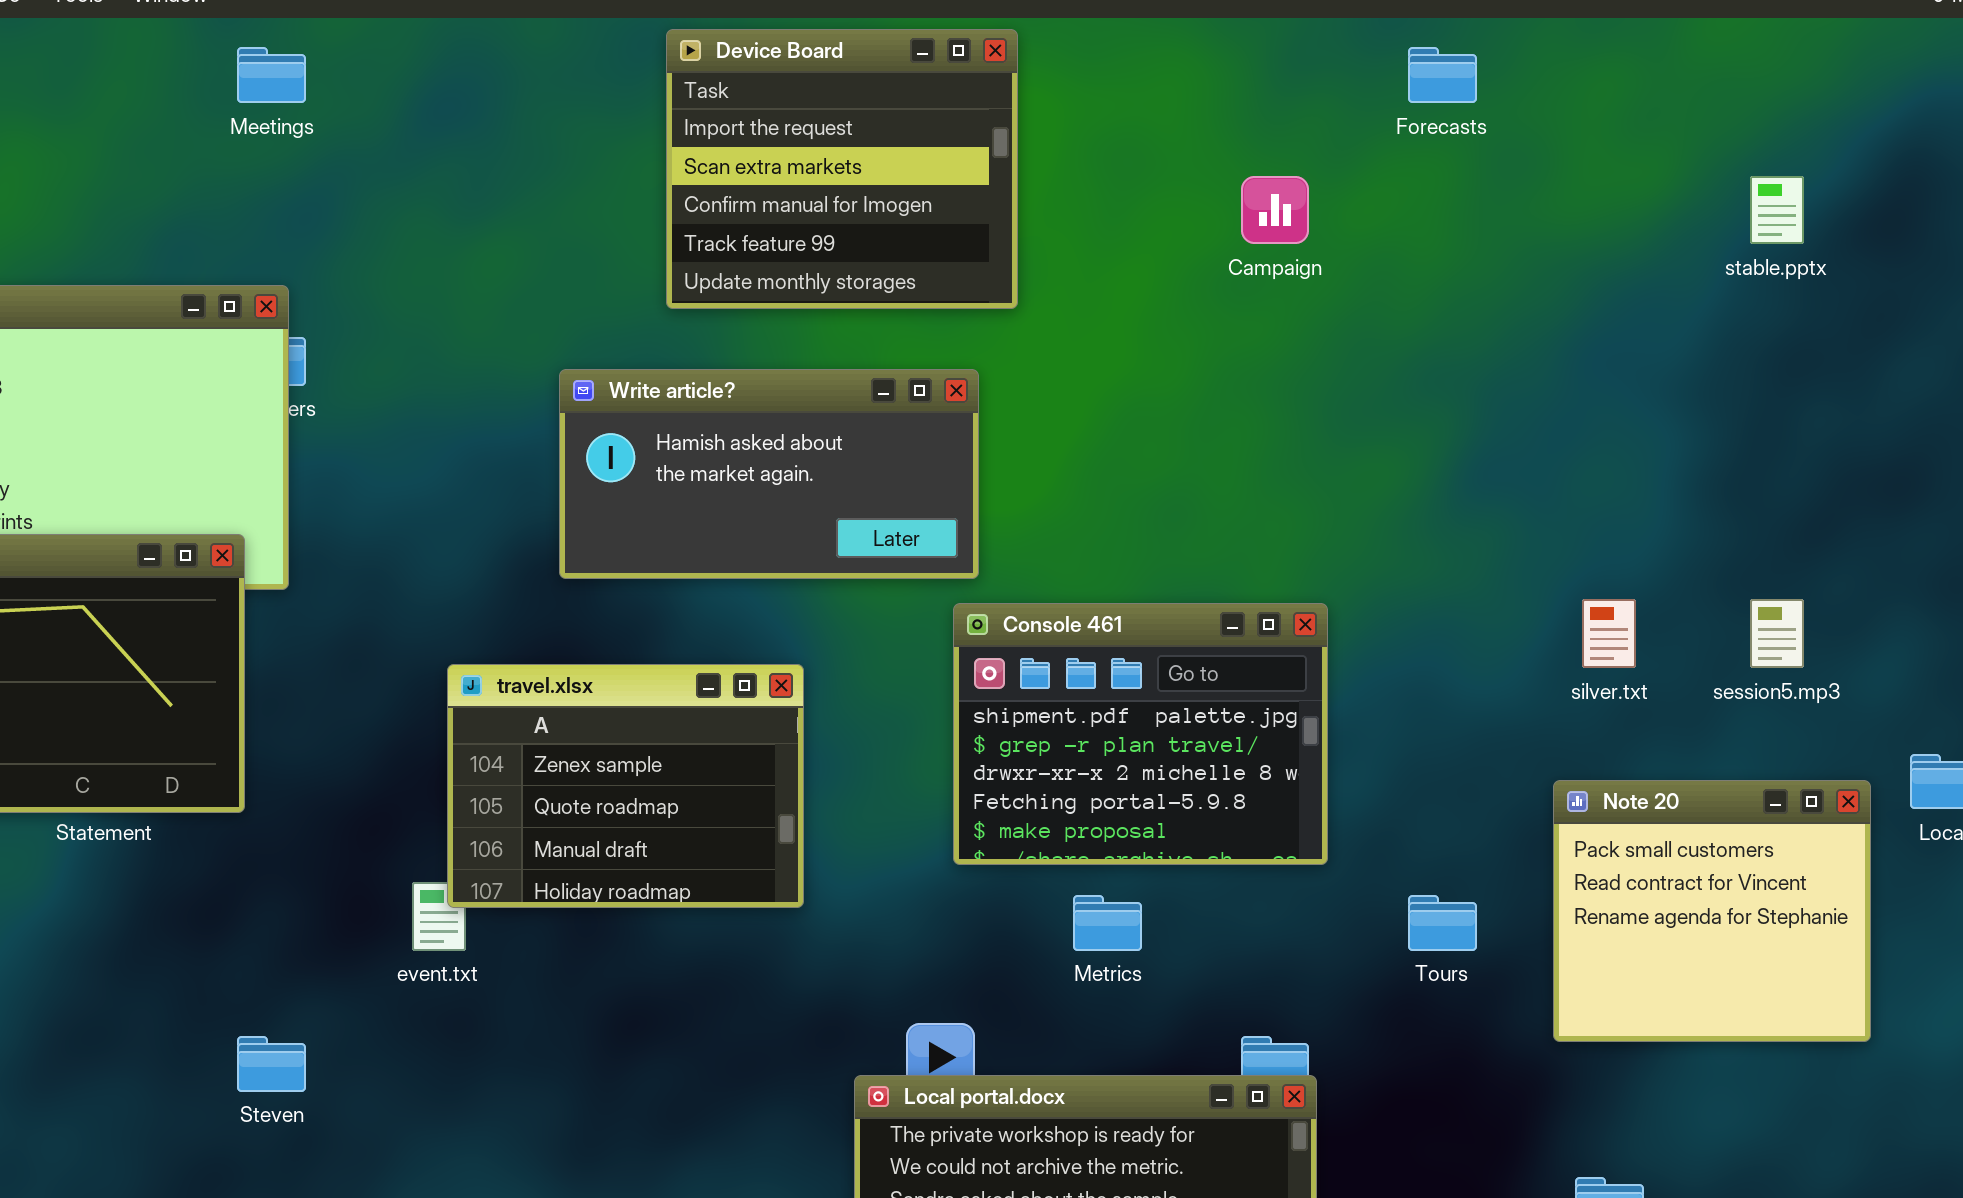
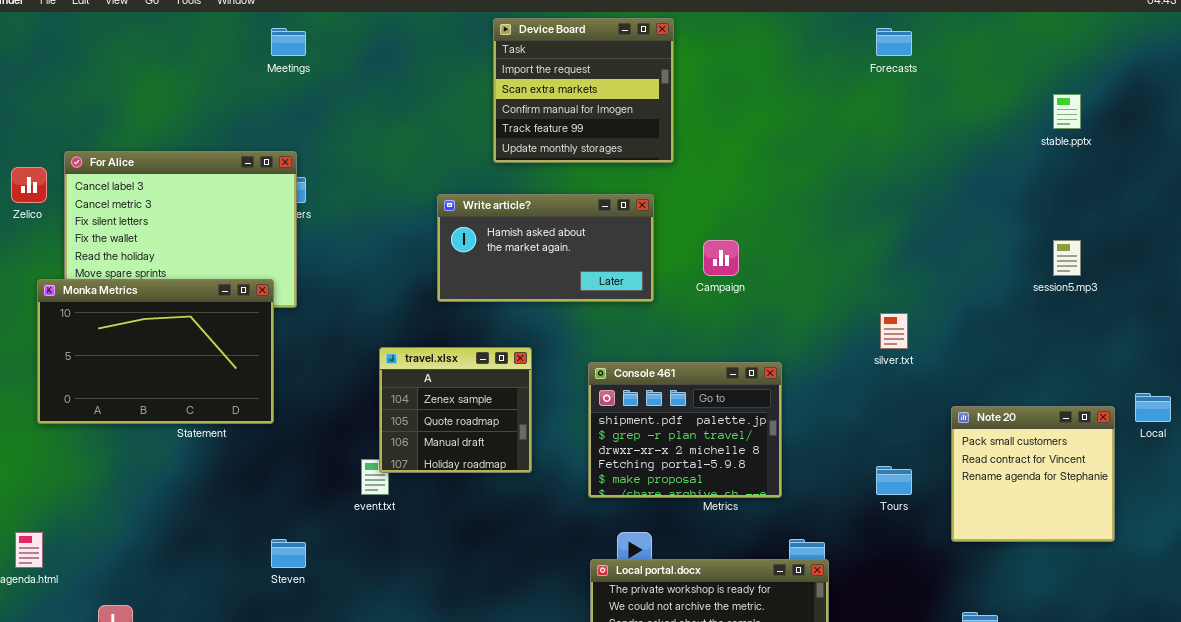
Campaign: [1241,176,1309,244] -> [703,240,739,276], moved
silver.txt: [1582,599,1636,668] -> [880,313,908,349], moved
session5.mp3: [1750,599,1804,668] -> [1053,240,1081,276], moved
Console 461: [953,603,1328,865] -> [588,362,782,498], moved
travel.xlsx: [447,664,804,908] -> [379,347,532,473], resized

